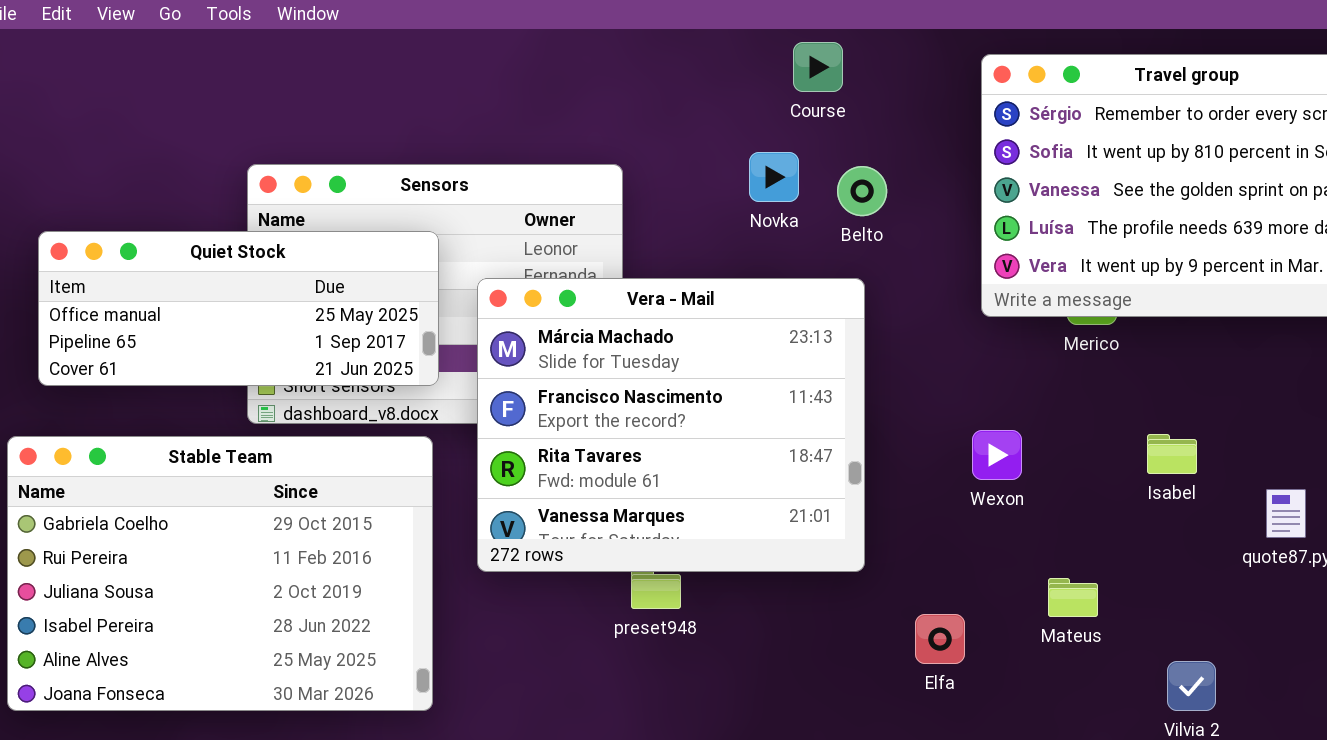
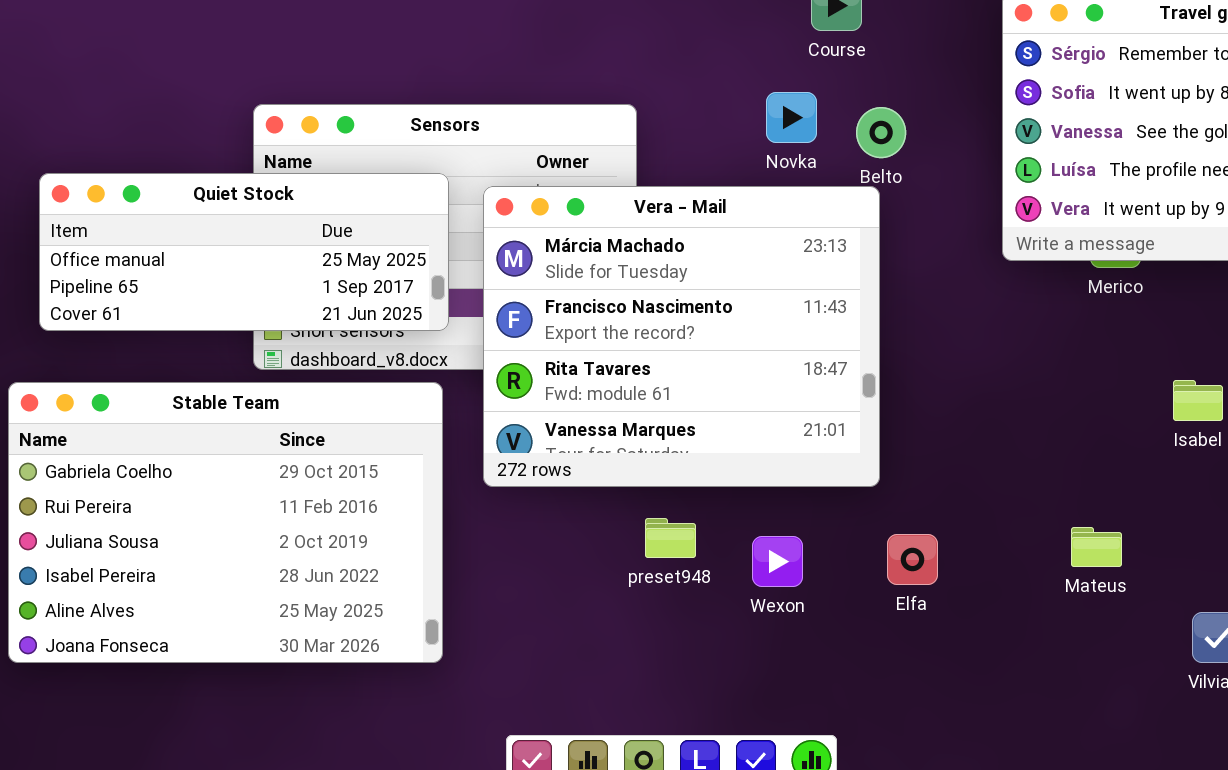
Vera - Mail: [477,278,865,572] -> [483,186,880,487], moved
Wexon: [972,430,1022,480] -> [752,536,803,587], moved
Elfa: [915,614,965,664] -> [887,534,938,585], moved

